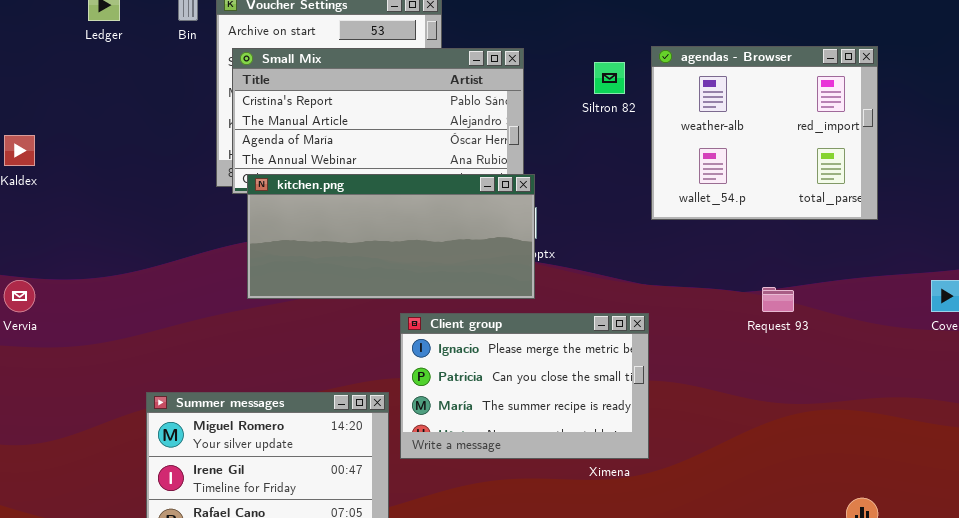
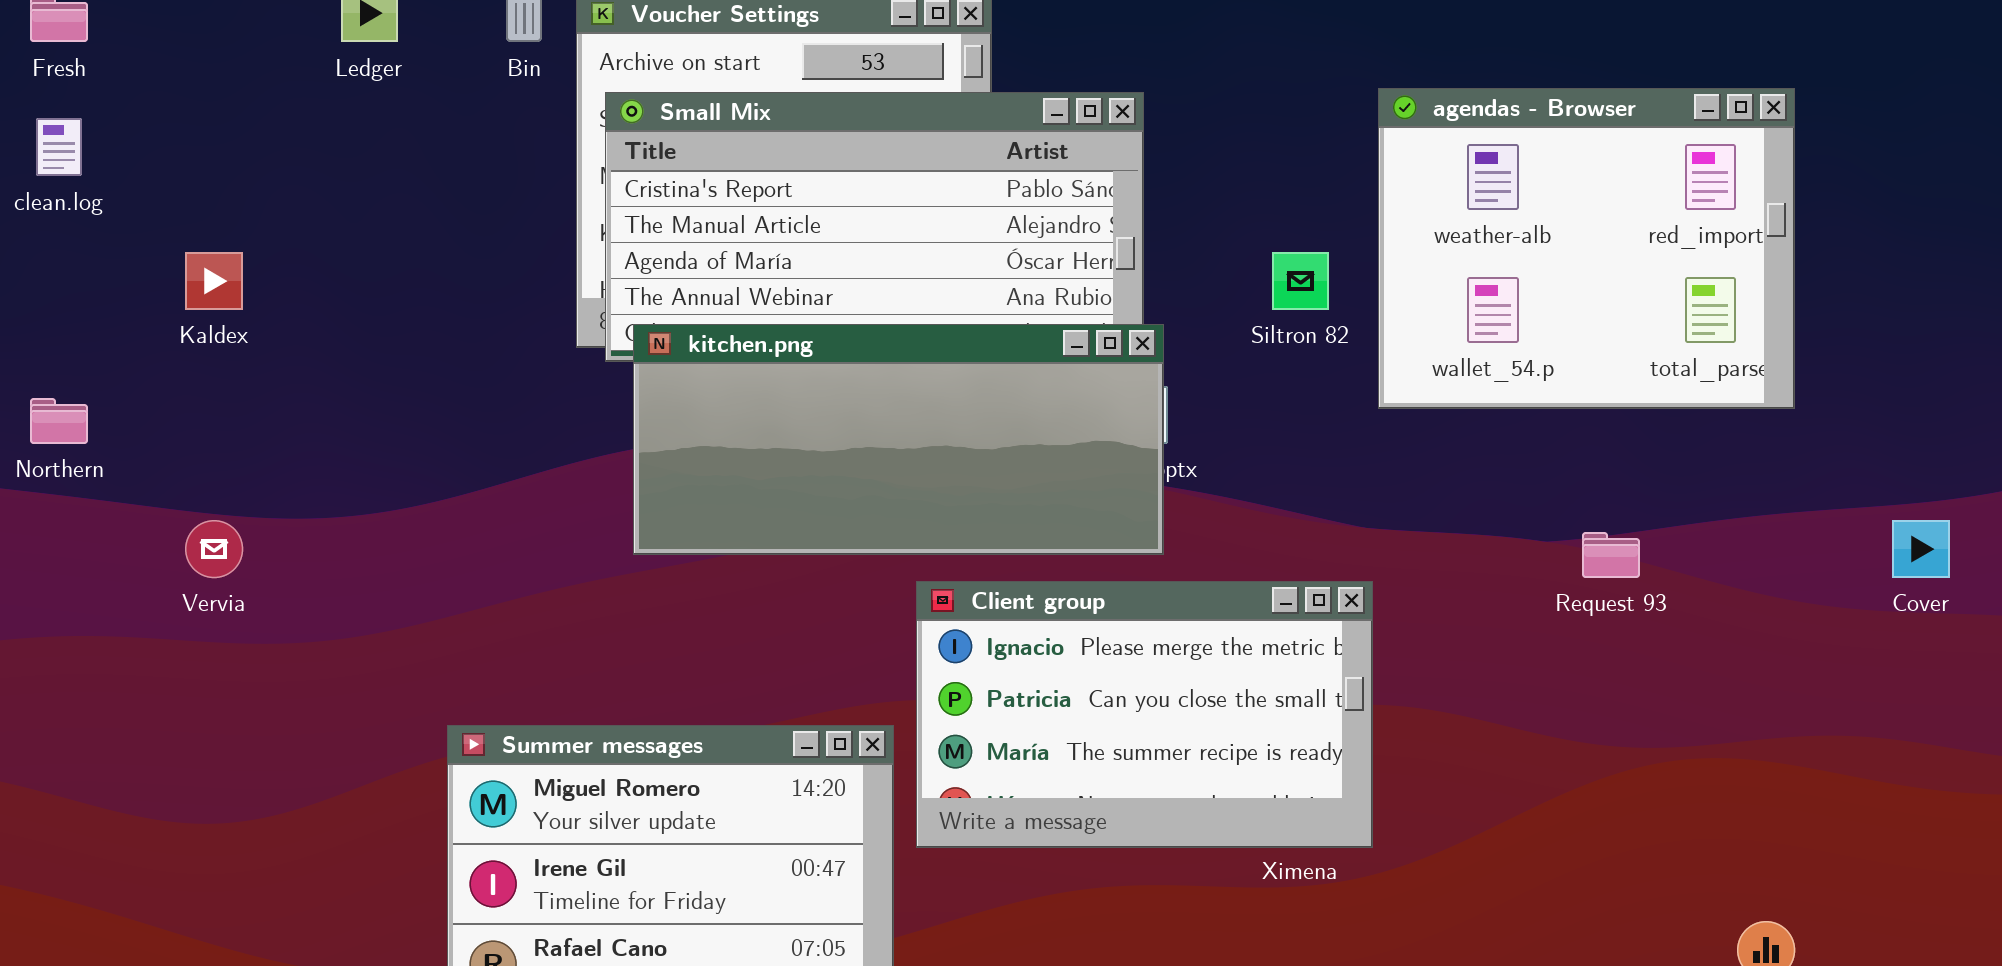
Siltron 82: [594,62,625,94] -> [1272,252,1329,310], moved

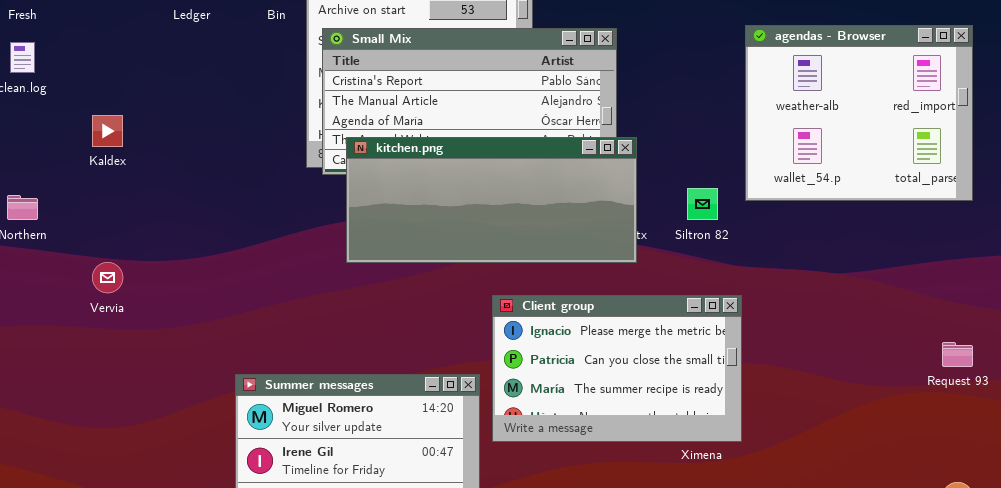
Siltron 82: [1272,252,1329,310] -> [687,188,718,220], moved
kitchen.png: [633,324,1164,555] -> [346,137,637,263], moved
Request 93: [1582,532,1640,578] -> [942,342,973,367], moved

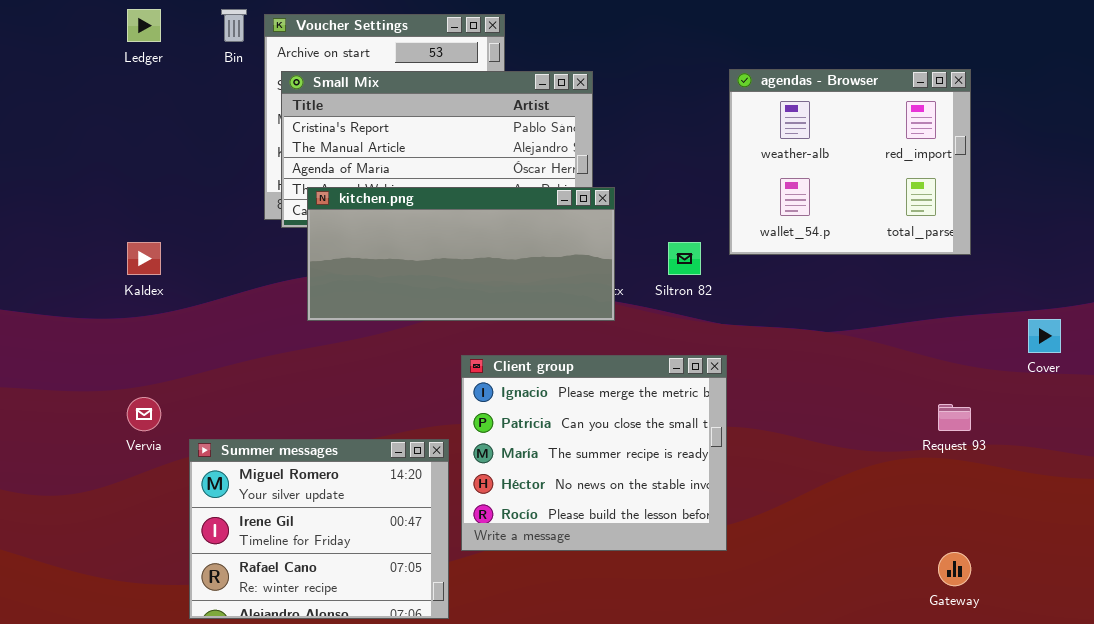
Kaldex: [92,115,123,147] -> [127,242,161,275], moved
Vervia: [92,262,123,293] -> [127,397,161,431], moved
Client group: [492,295,742,442] -> [461,355,727,551], resized

